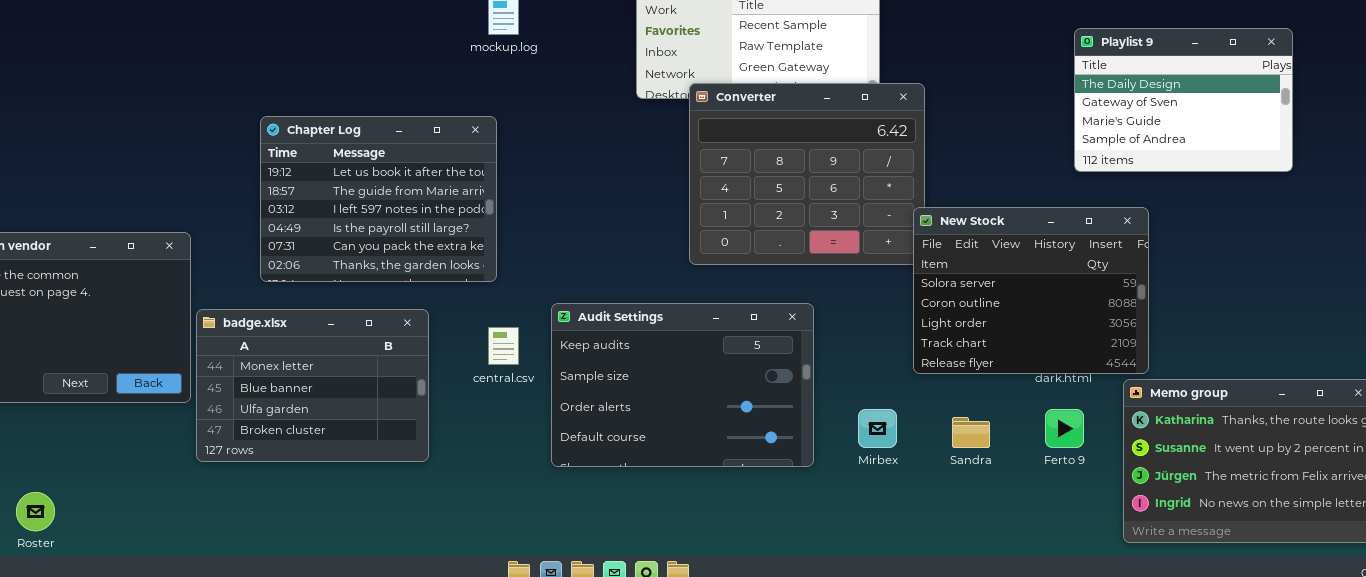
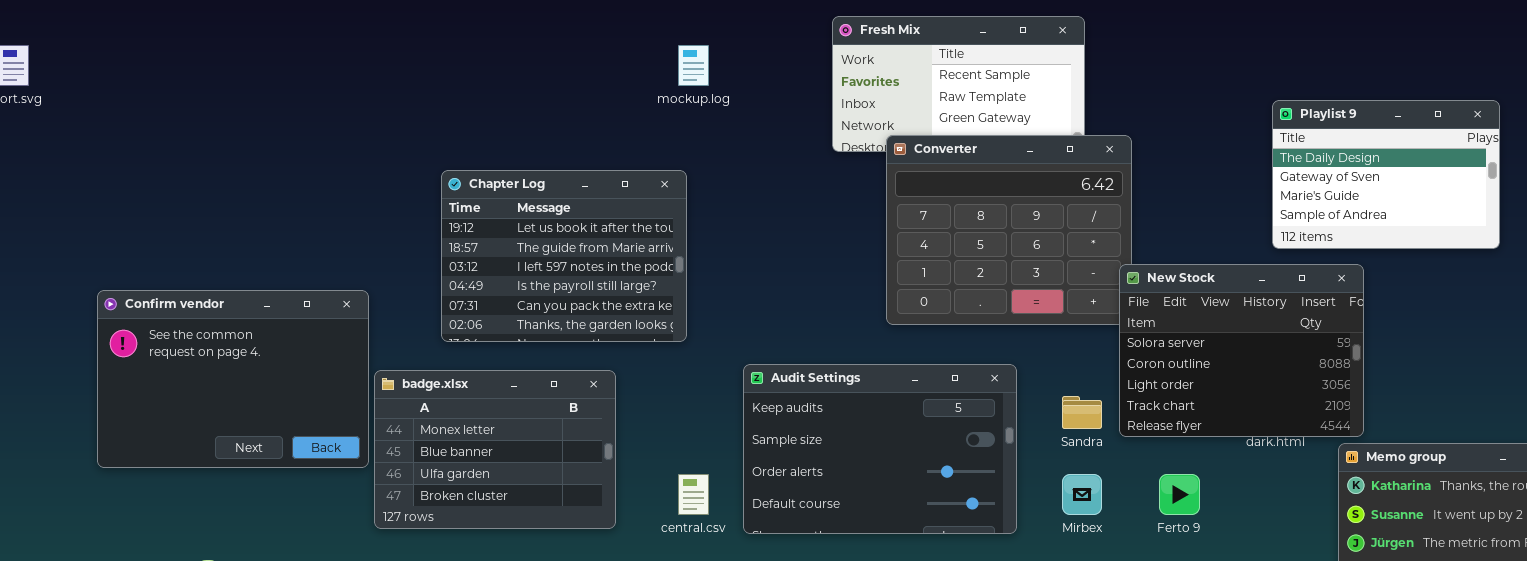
Playlist 9: [1074,28,1293,172] -> [1272,100,1500,249], moved
central.csv: [488,327,519,365] -> [678,474,709,515], moved
Ferto 9: [1045,409,1084,448] -> [1159,474,1200,515], moved
Sandra: [952,417,990,448] -> [1062,396,1102,429], moved

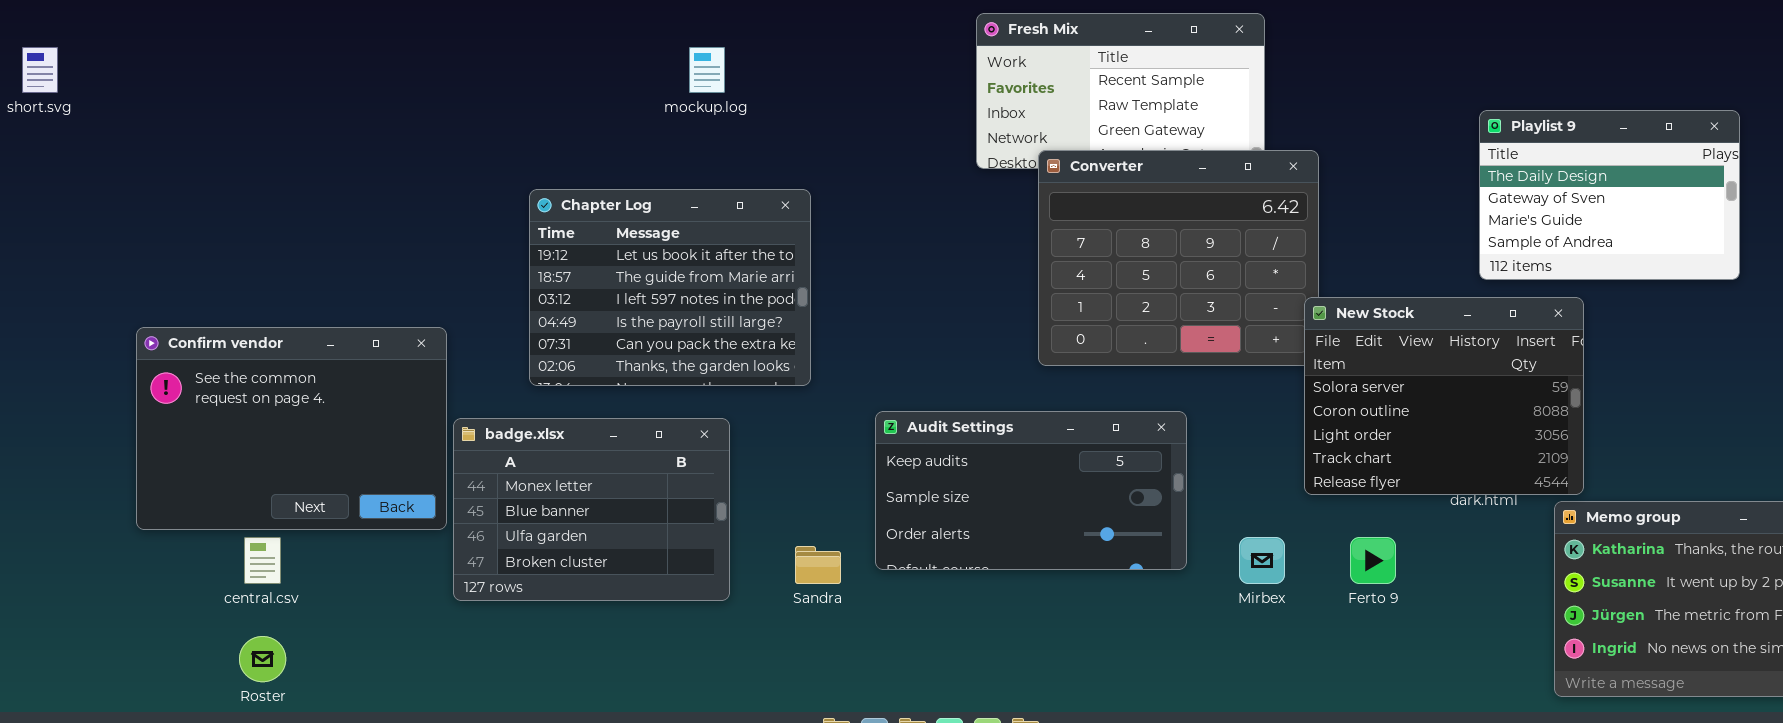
mockup.log: [678,45,709,86] -> [689,47,725,93], moved
Audit Settings: [743,364,1017,534] -> [875,411,1187,570], resized
Sandra: [1062,396,1102,429] -> [795,546,841,584], moved
central.csv: [678,474,709,515] -> [244,537,281,584], moved

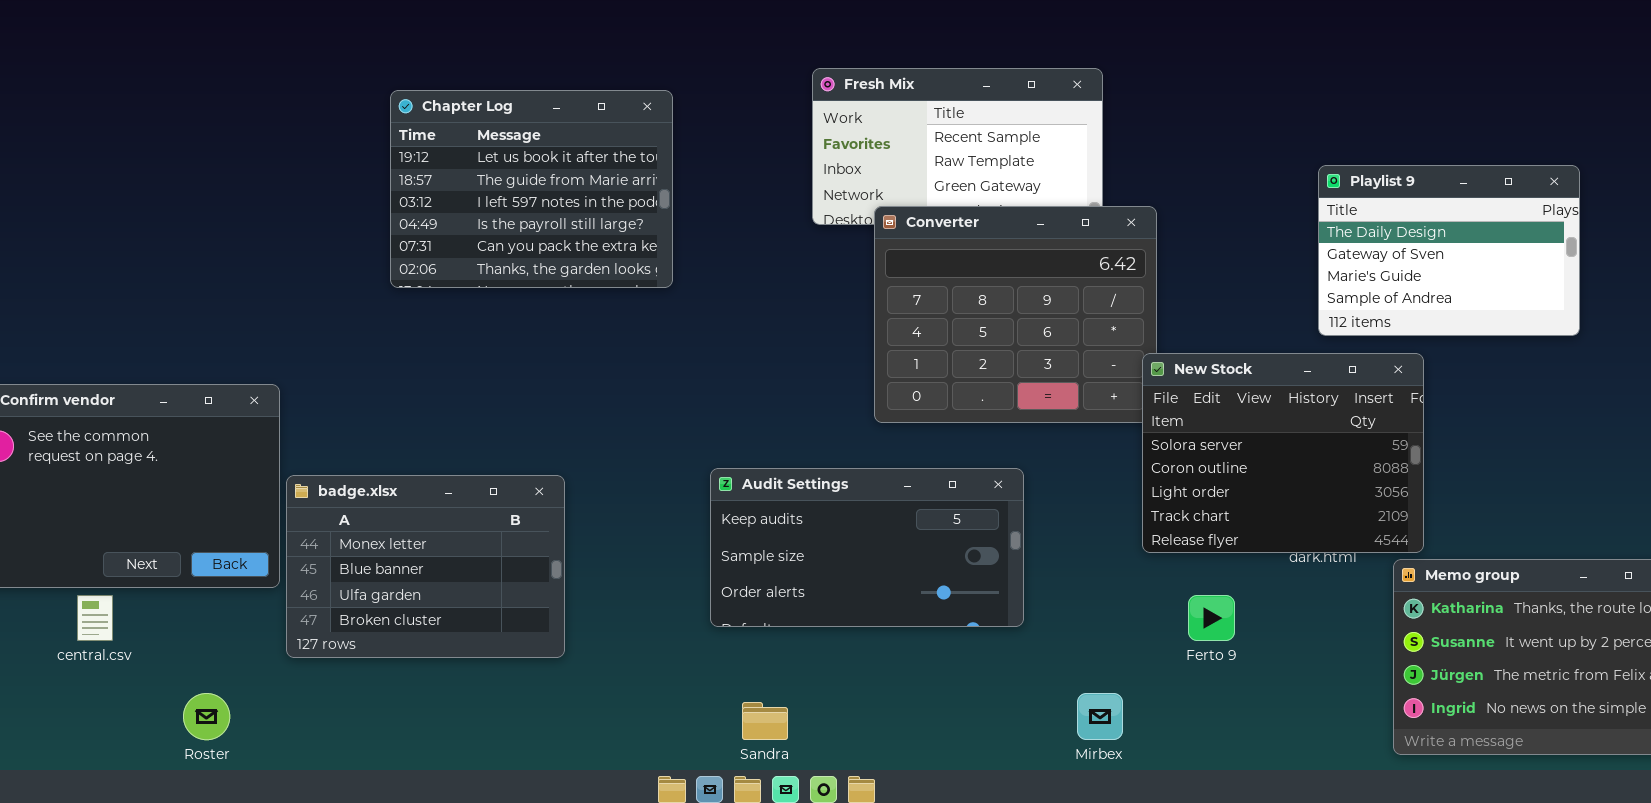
Chapter Log: [529,189,811,386] -> [390,90,673,288], moved
Mirbex: [1239,537,1285,584] -> [1077,693,1123,740], moved
Sandra: [795,546,841,584] -> [742,702,788,740], moved
Roster: [239,636,286,682] -> [183,693,230,740], moved

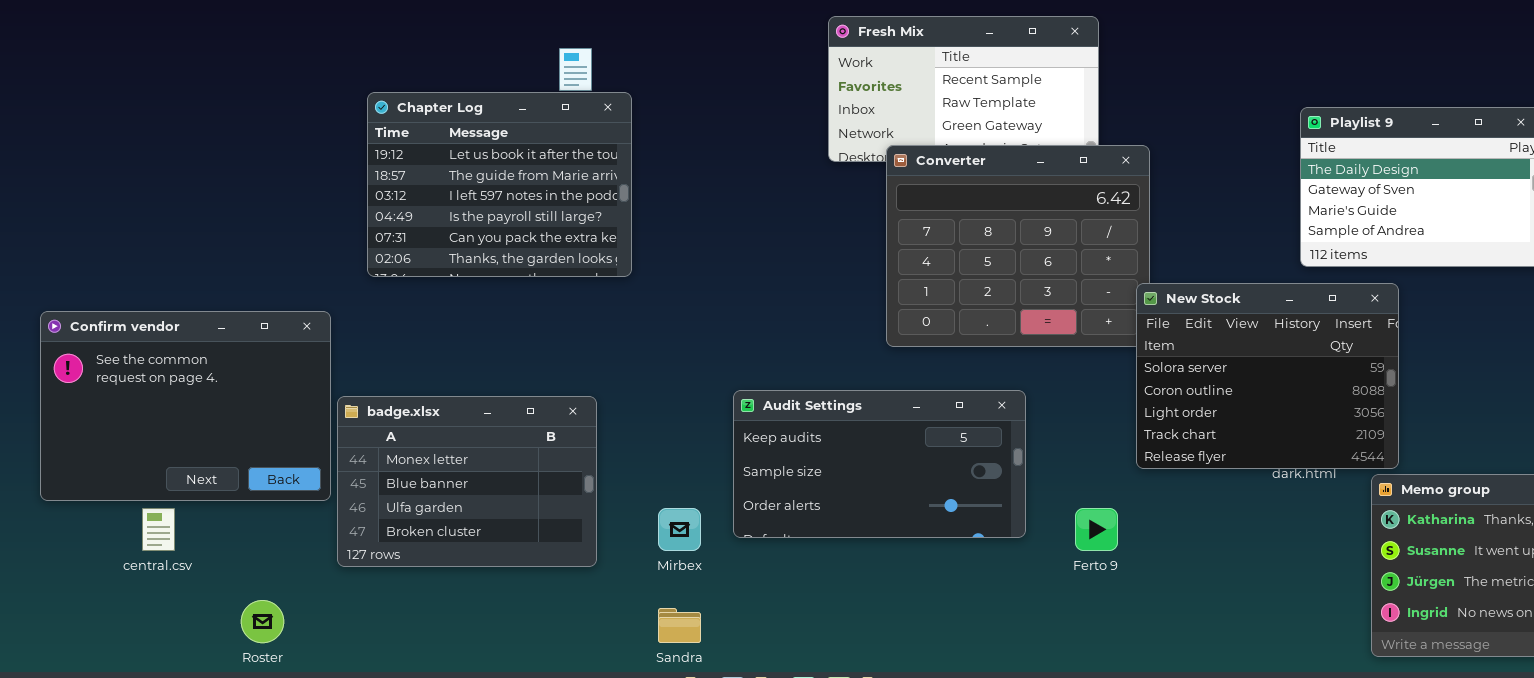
Chapter Log: [390,90,673,288] -> [367,92,632,277], moved
Ferto 9: [1188,595,1235,641] -> [1075,508,1118,551], moved
Mirbex: [1077,693,1123,740] -> [658,508,701,551], moved
Sandra: [742,702,788,740] -> [658,608,701,643], moved

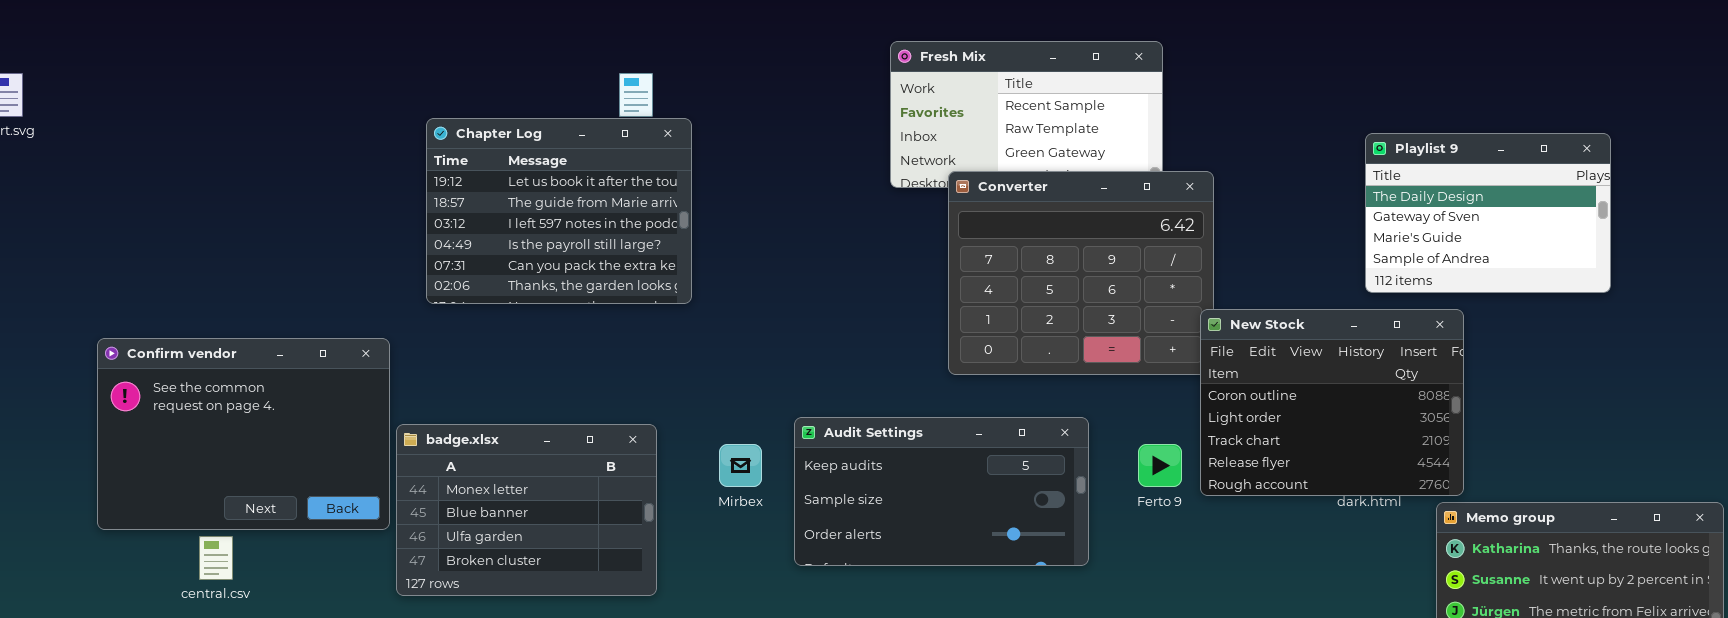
New Stock: [1136,283,1399,469] -> [1200,309,1464,496], scrolled down 1 row
Mirbex: [658,508,701,551] -> [719,444,762,487], moved
Ferto 9: [1075,508,1118,551] -> [1138,444,1182,487], moved

